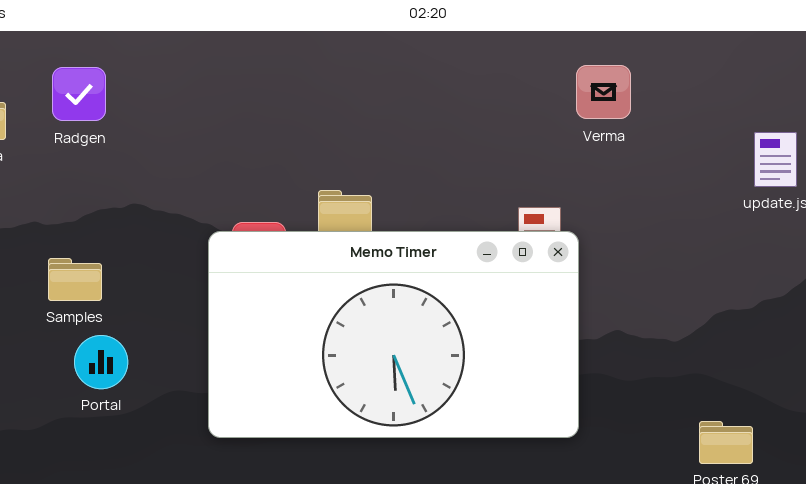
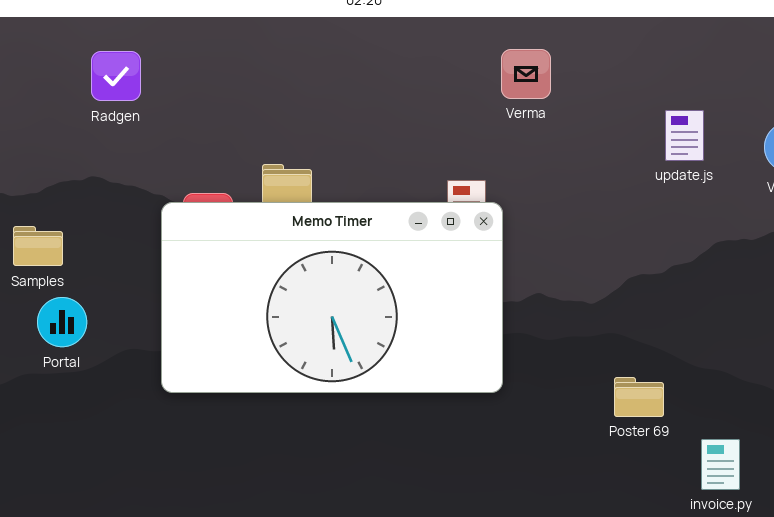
Radgen: [52,67,106,121] -> [91,51,141,101], moved

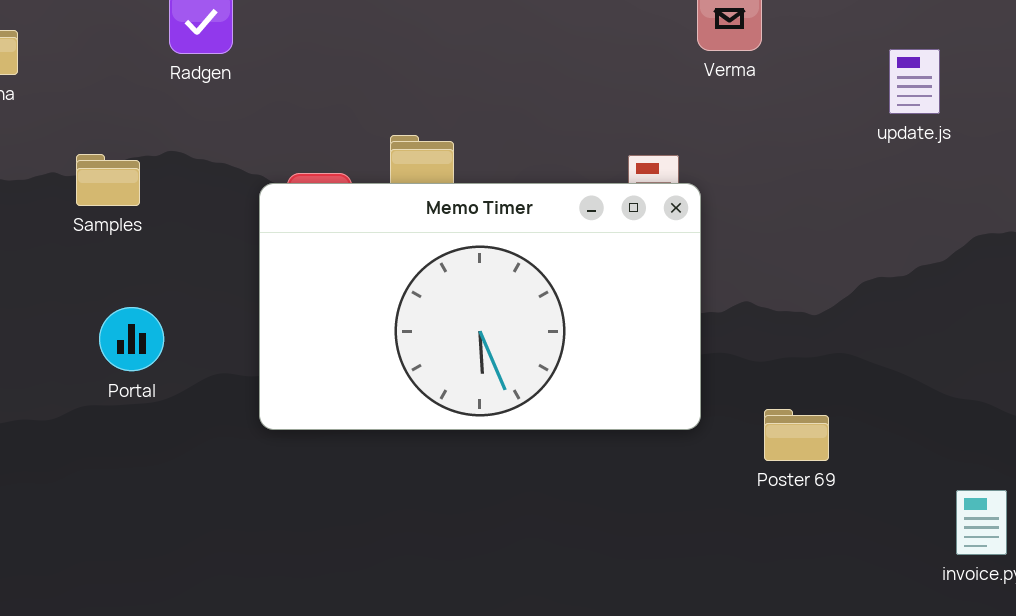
update.js: [665,110,704,161] -> [889,49,940,114], moved
Samples: [13,226,63,266] -> [76,154,140,206], moved
Poster 69: [614,377,664,417] -> [764,409,829,461], moved

